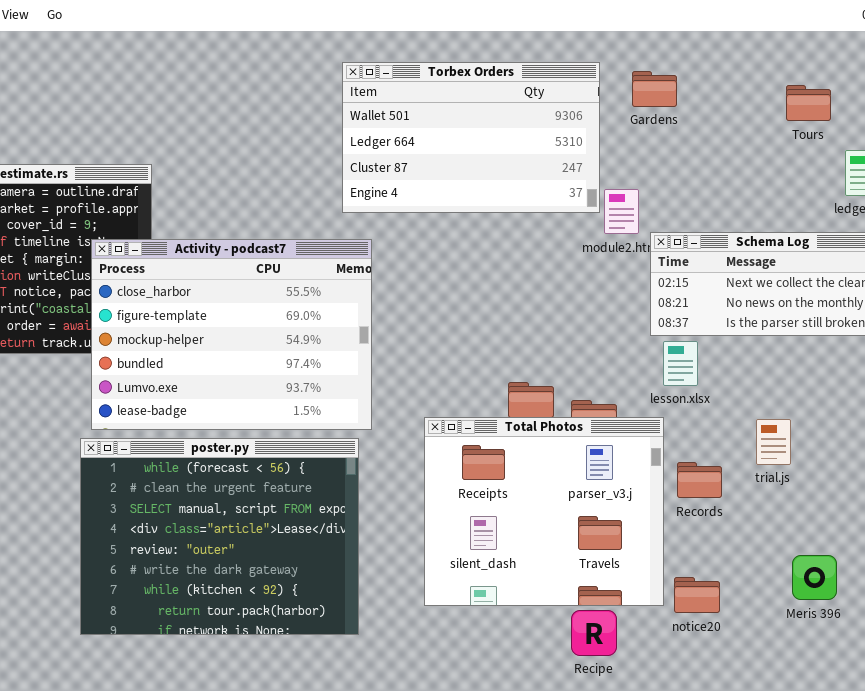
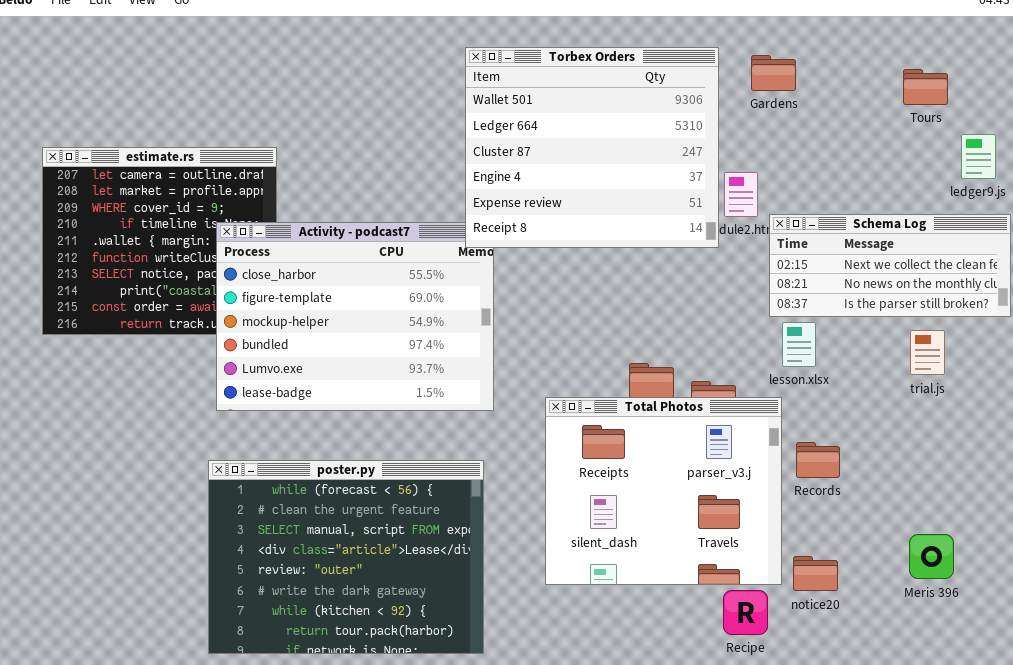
Torbex Orders: [342,62,600,213] -> [465,47,719,248], resized
trial.js: [756,419,791,465] -> [910,330,945,375], moved
poster.py: [80,438,359,635] -> [208,460,484,654], moved
Recipe: [571,610,617,656] -> [723,590,768,635], moved

